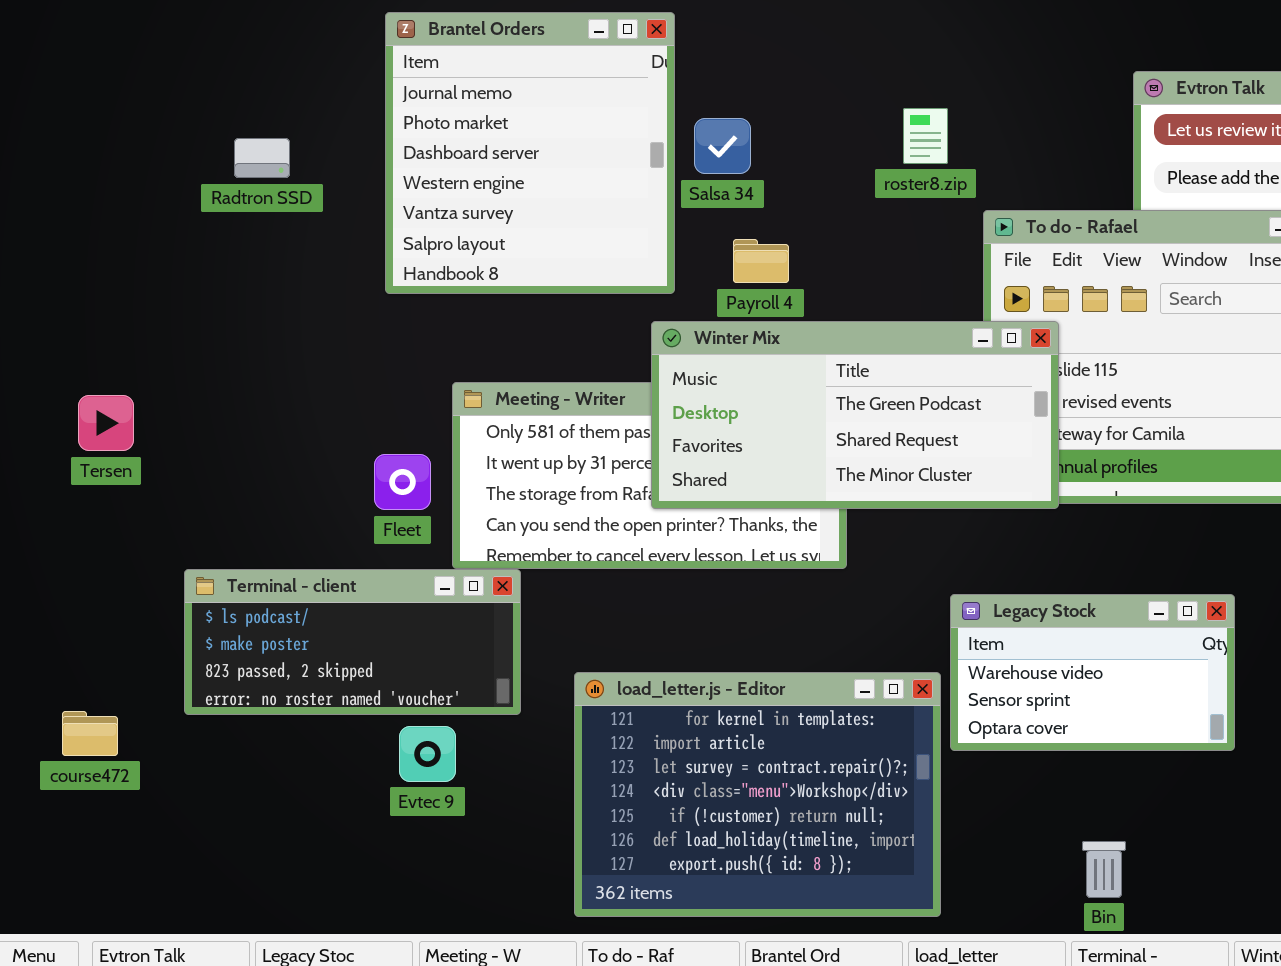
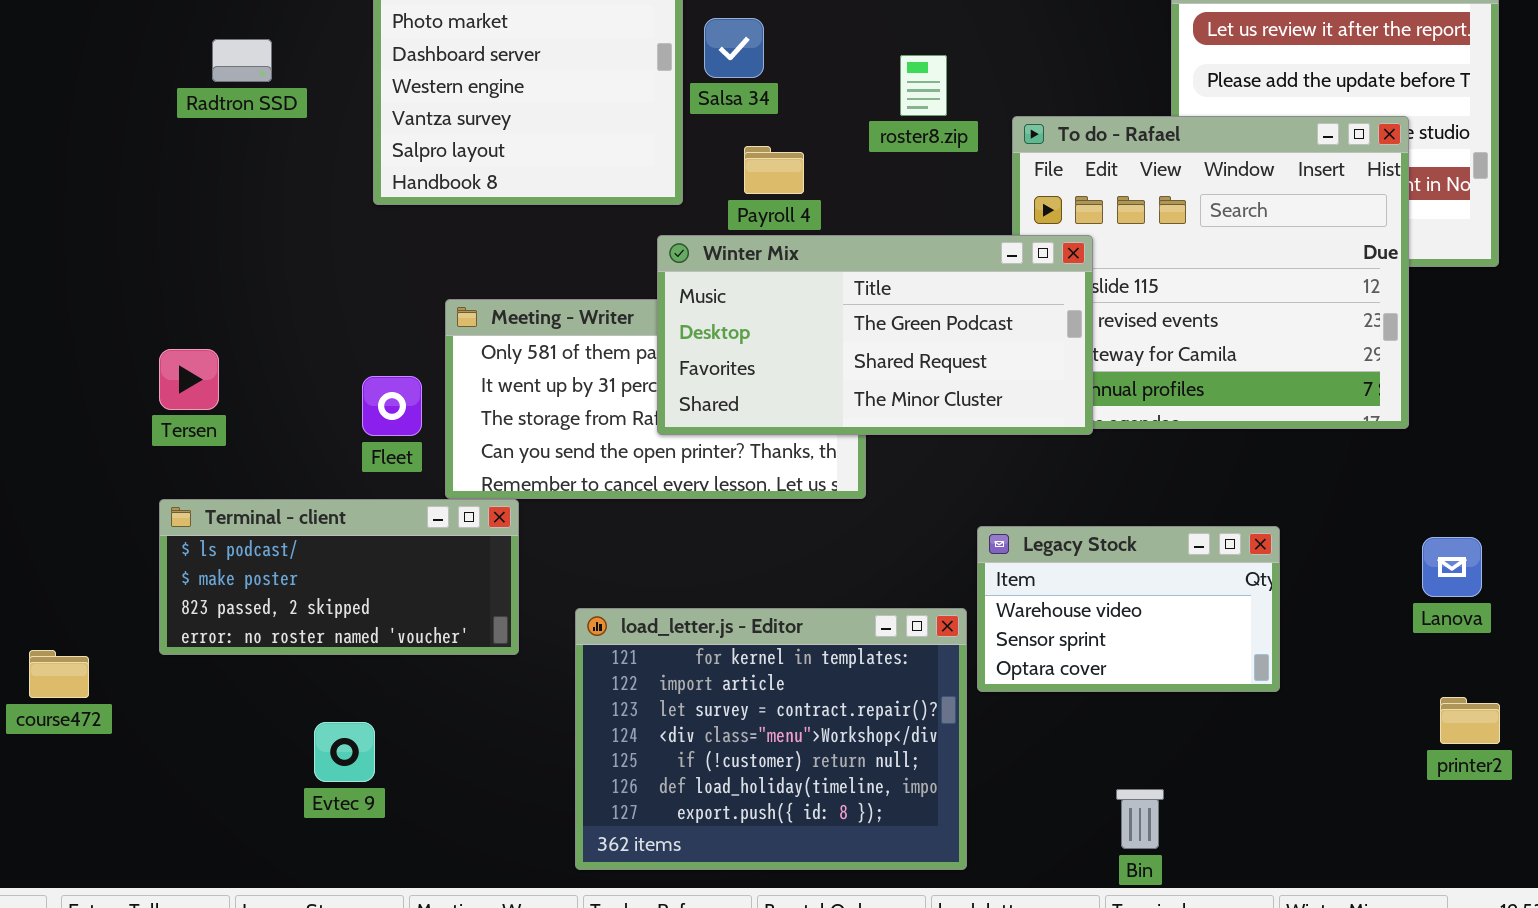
roster8.zip: [903,108,948,164] -> [900,55,947,116], moved
Tersen: [78,395,134,451] -> [159,349,219,410], moved
Evtec 9: [399,726,456,782] -> [314,722,375,782], moved

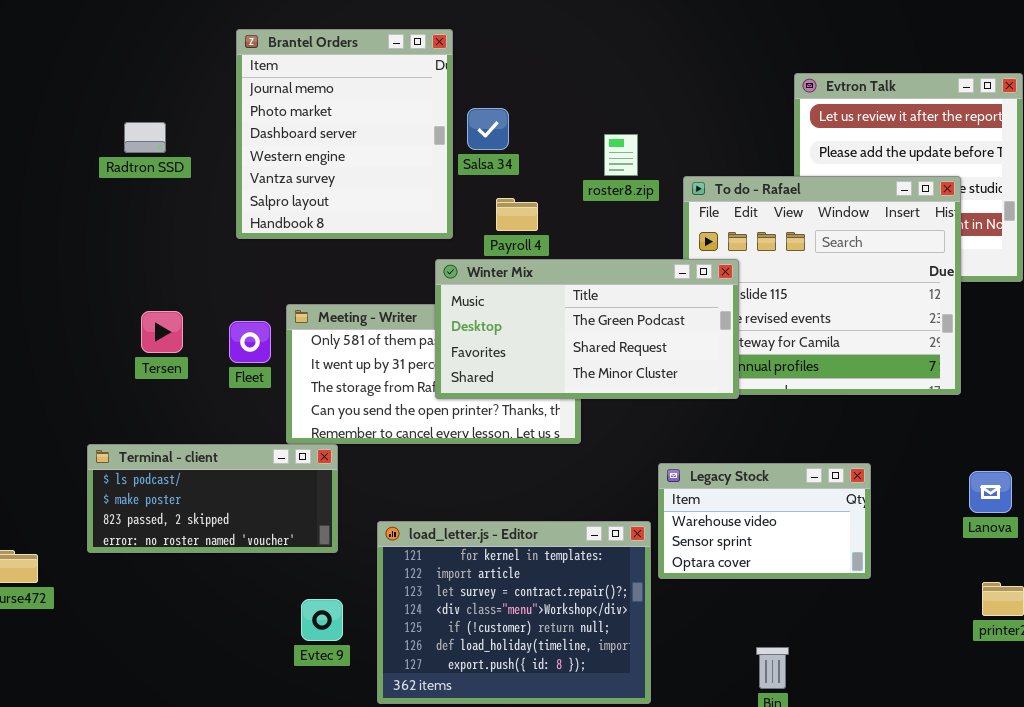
Tersen: [159,349,219,410] -> [141,311,183,353], moved
Fleet: [362,376,422,436] -> [229,321,271,363], moved
Evtec 9: [314,722,375,782] -> [301,599,343,641], moved

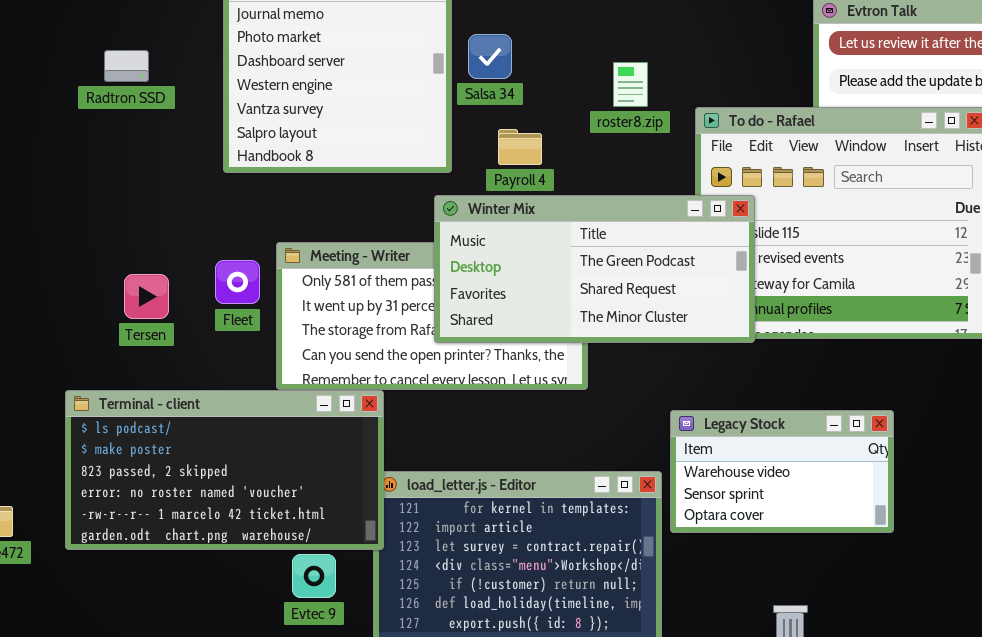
Tersen: [141,311,183,353] -> [124,274,169,319], moved
Terminal - client: [87,444,338,553] -> [65,390,384,550], resized

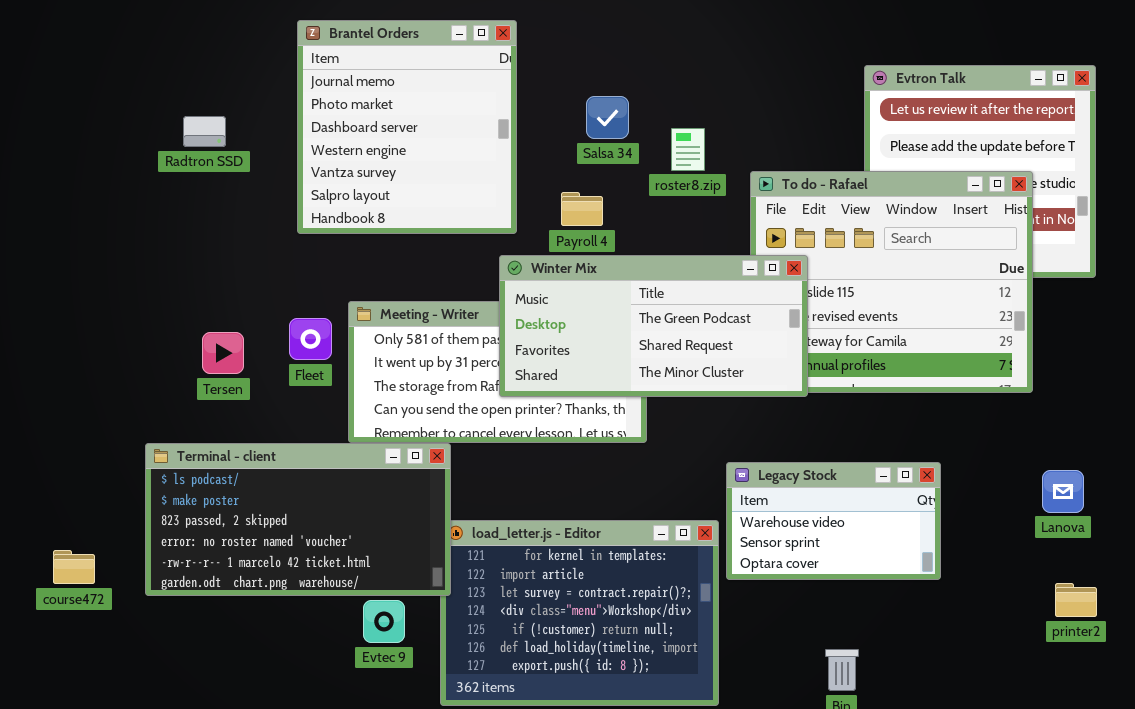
Salsa 34: [468,34,512,79] -> [586,96,629,139], moved

